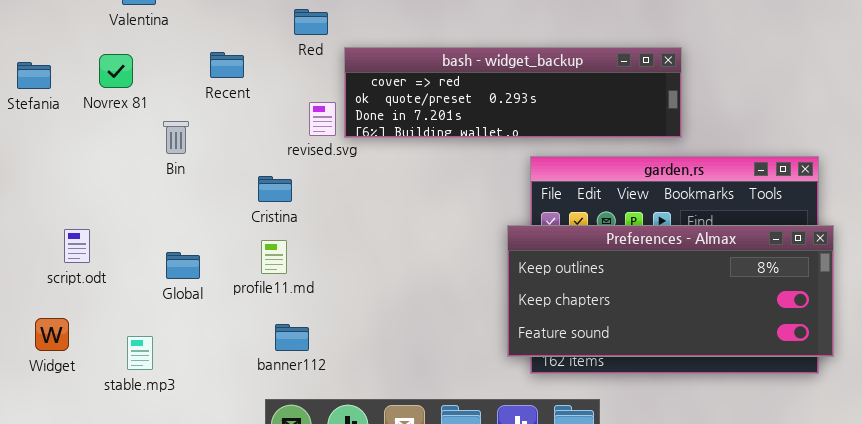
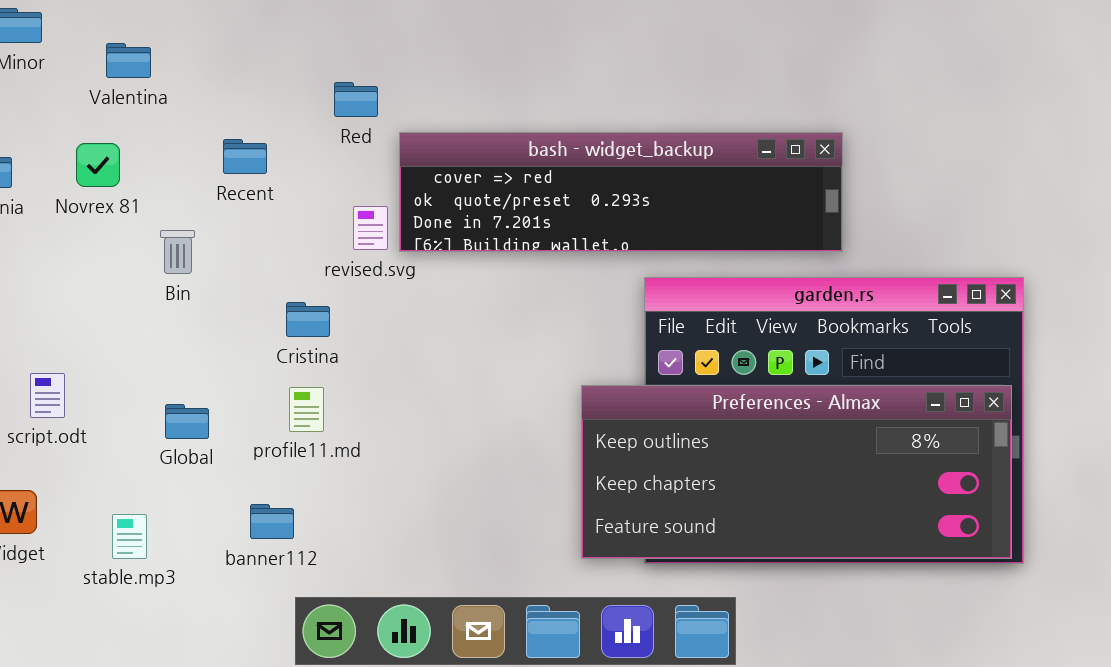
Preferences - Almax: [507,225,834,357] -> [581,385,1012,559], moved
banner112: [275,324,309,351] -> [250,504,294,539], moved

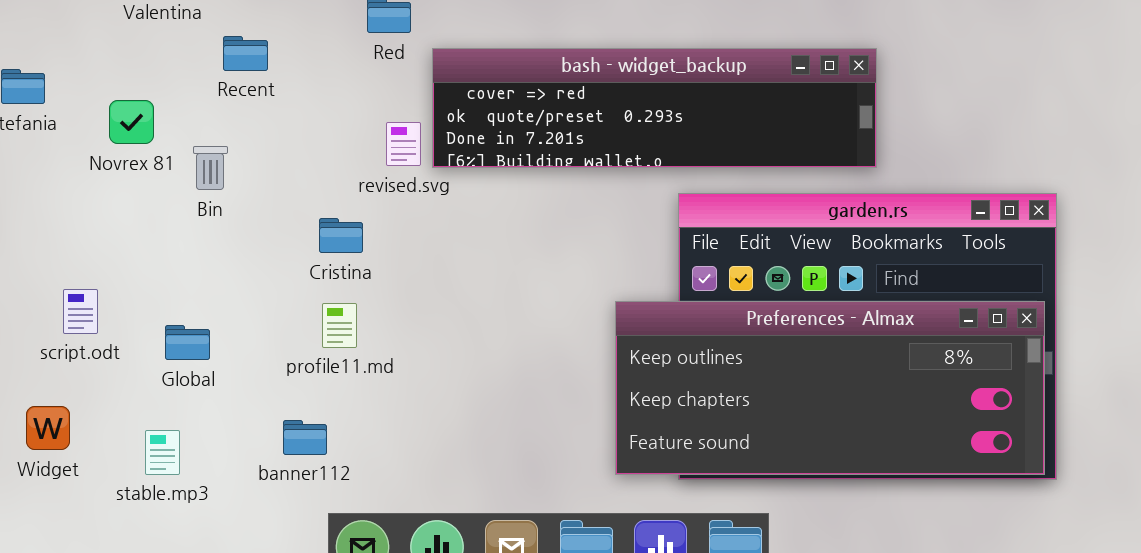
Recent: [223,139,267,174] -> [223,36,268,71], moved
Novrex 81: [76,143,120,187] -> [109,100,154,144], moved
Global: [165,404,209,439] -> [165,325,210,360], moved

